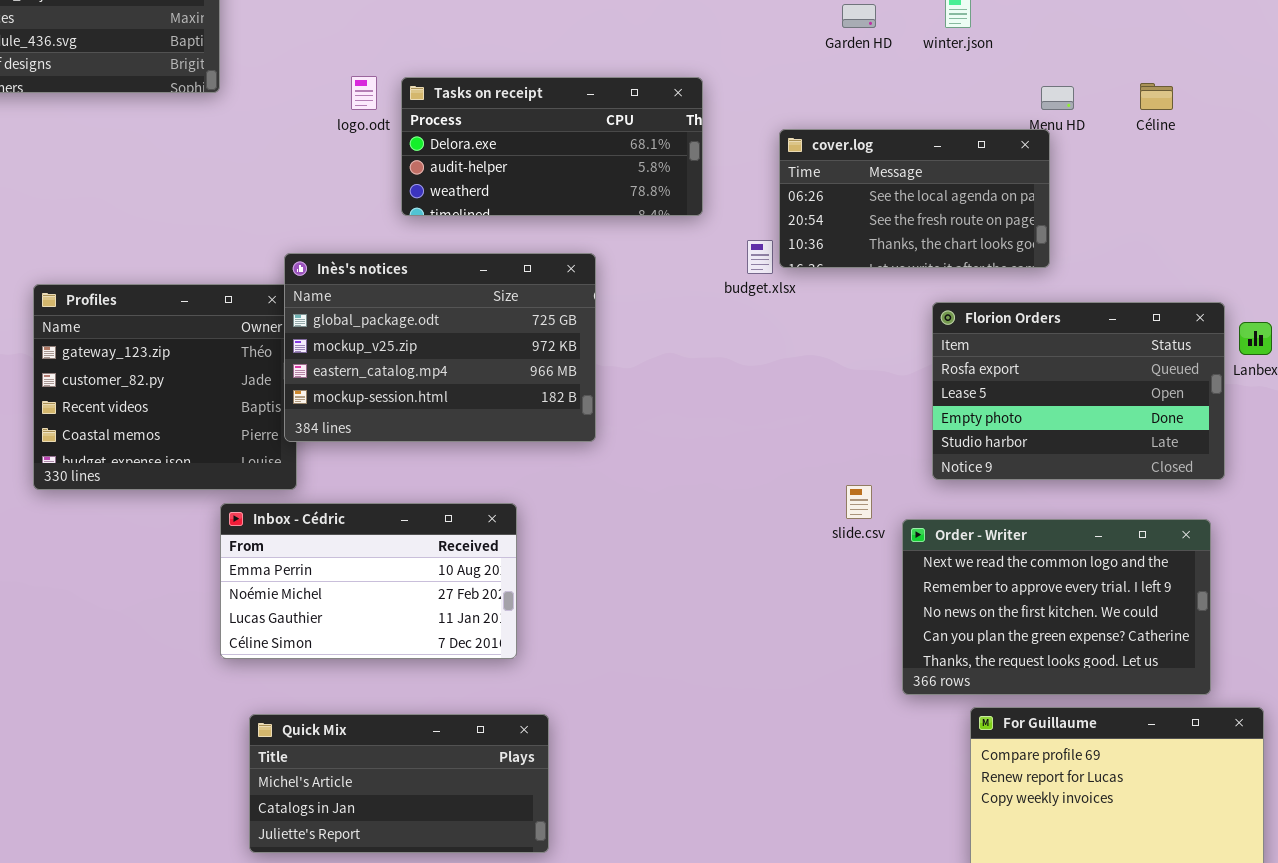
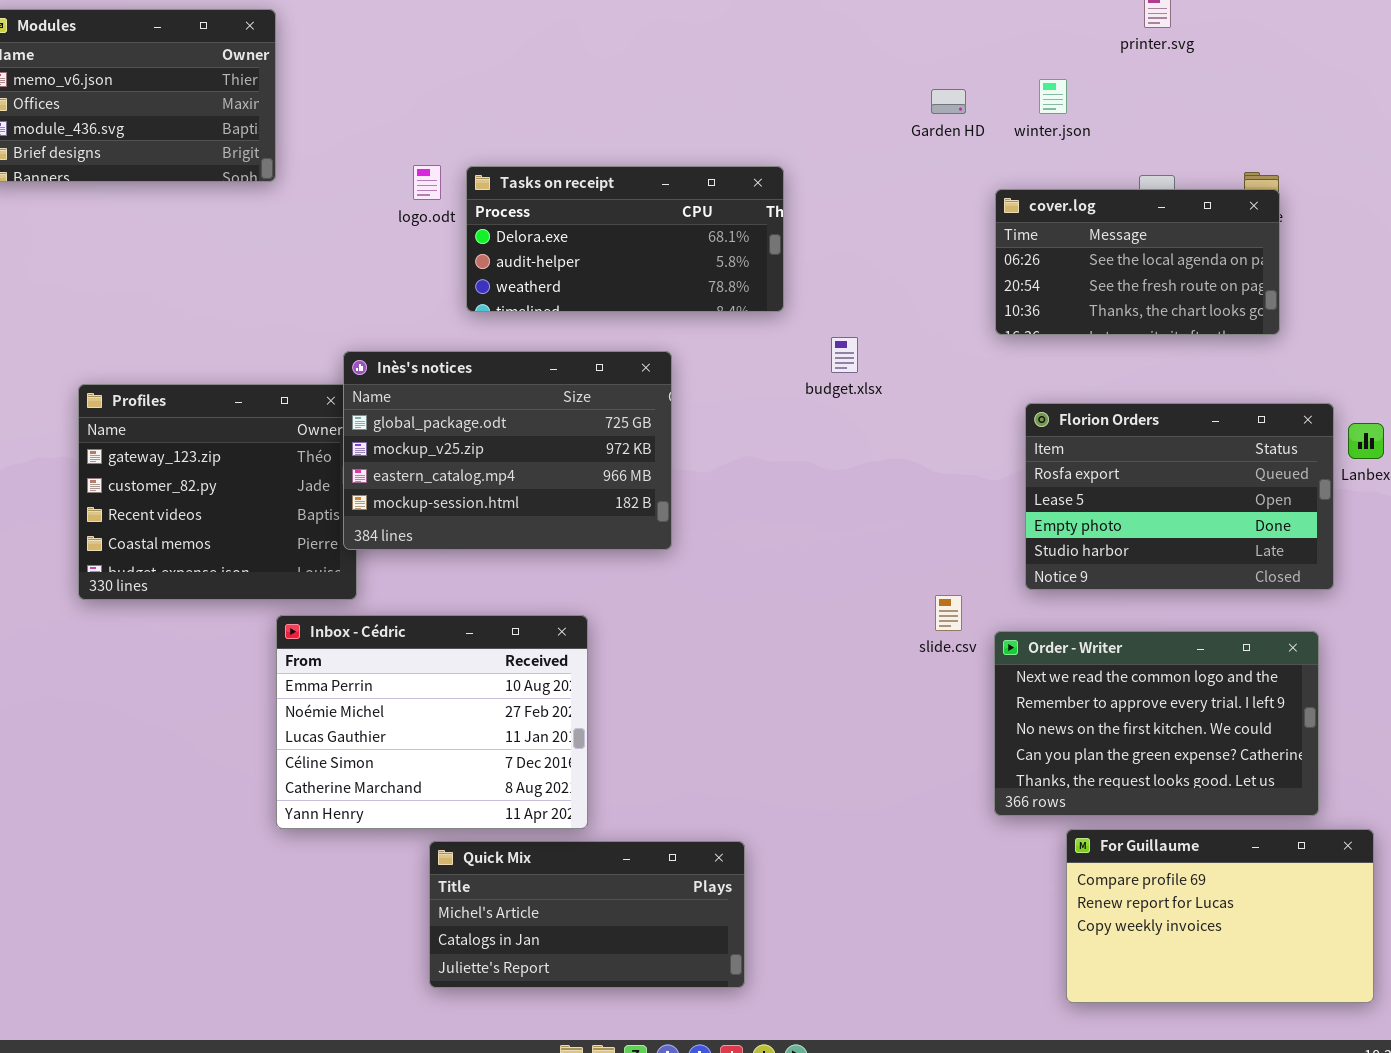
cover.log: [779,129,1050,268] -> [995,189,1280,335], moved
Inbox - Cédric: [220,503,517,659] -> [276,615,588,829], resized
Quick Mix: [249,714,549,853] -> [429,841,745,988], moved

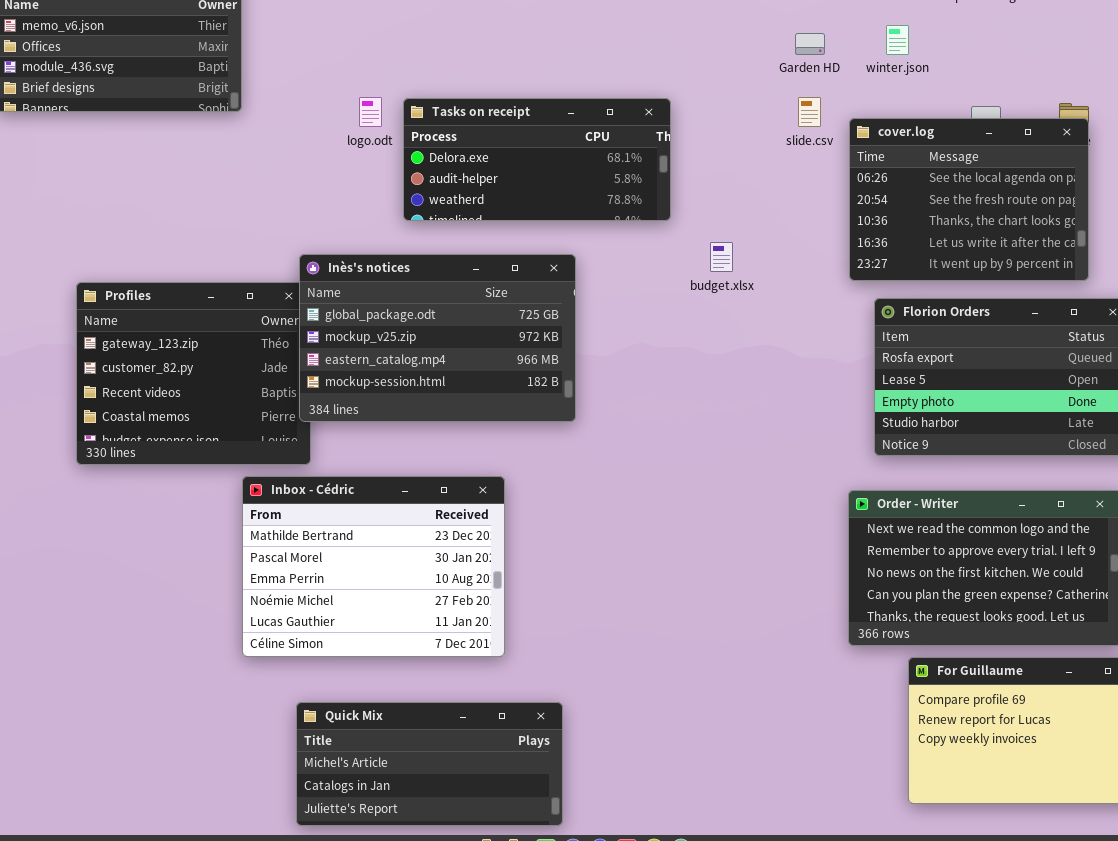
cover.log: [995,189,1280,335] -> [849,118,1089,281], resized
slide.csv: [935,595,962,631] -> [798,97,821,127], moved
Inbox - Cédric: [276,615,588,829] -> [242,476,505,657], scrolled up 2 rows
Quick Mix: [429,841,745,988] -> [296,702,563,826], moved

